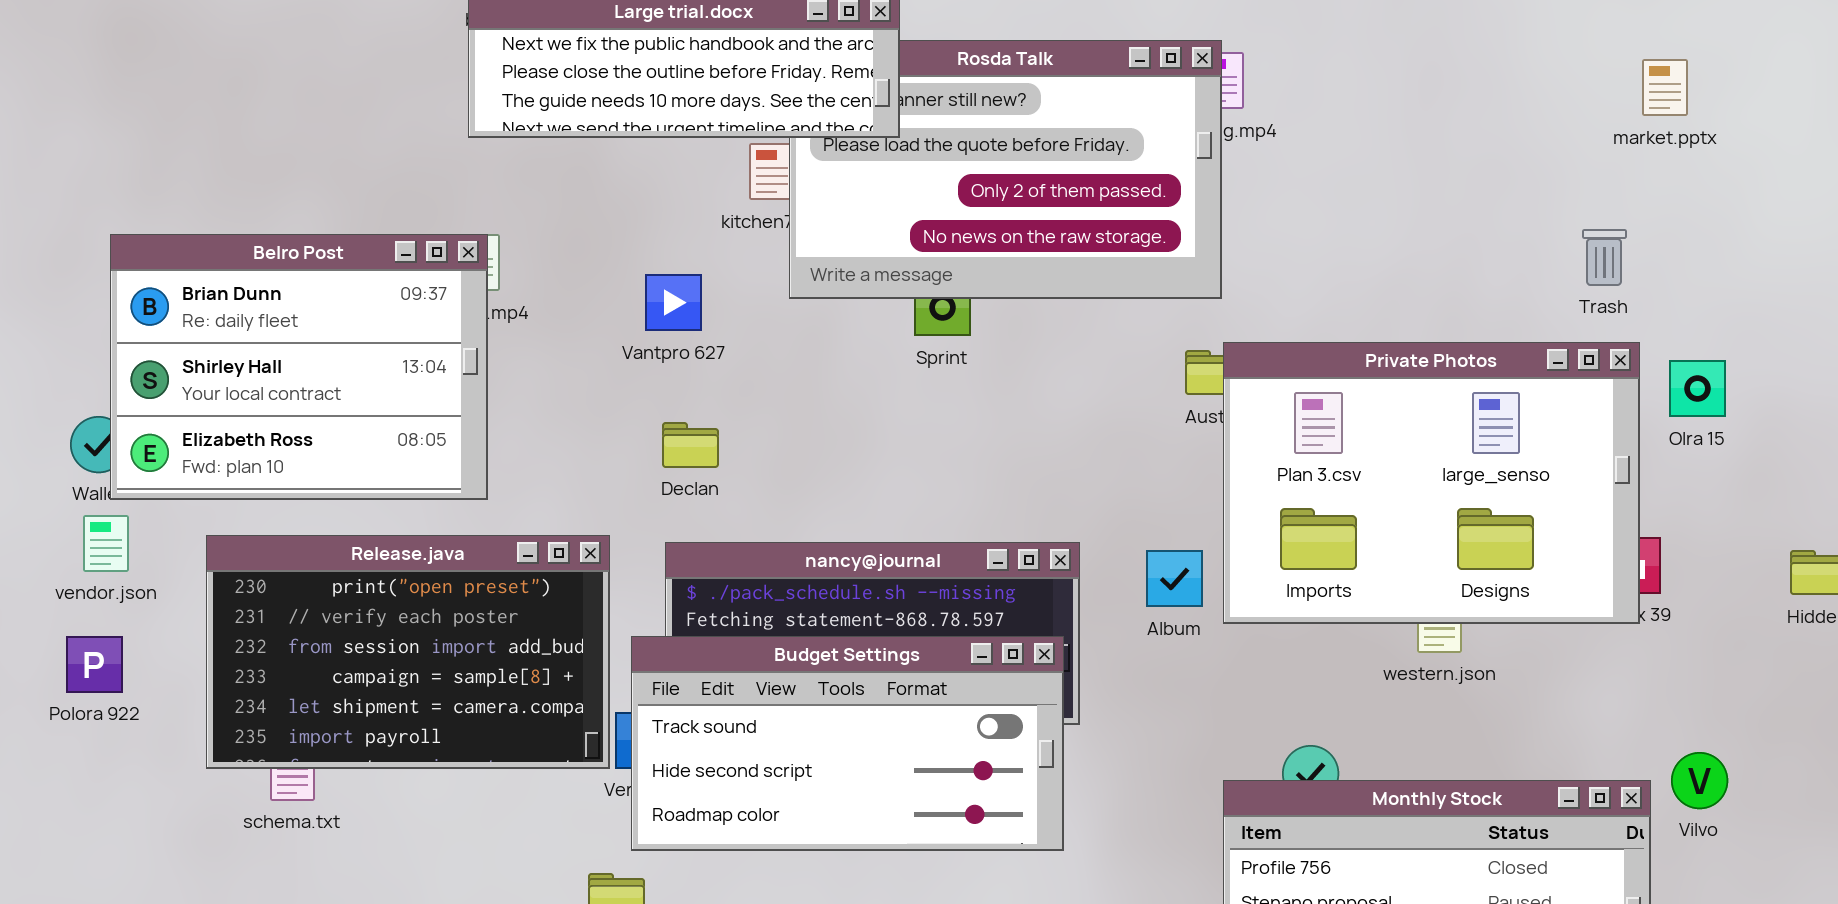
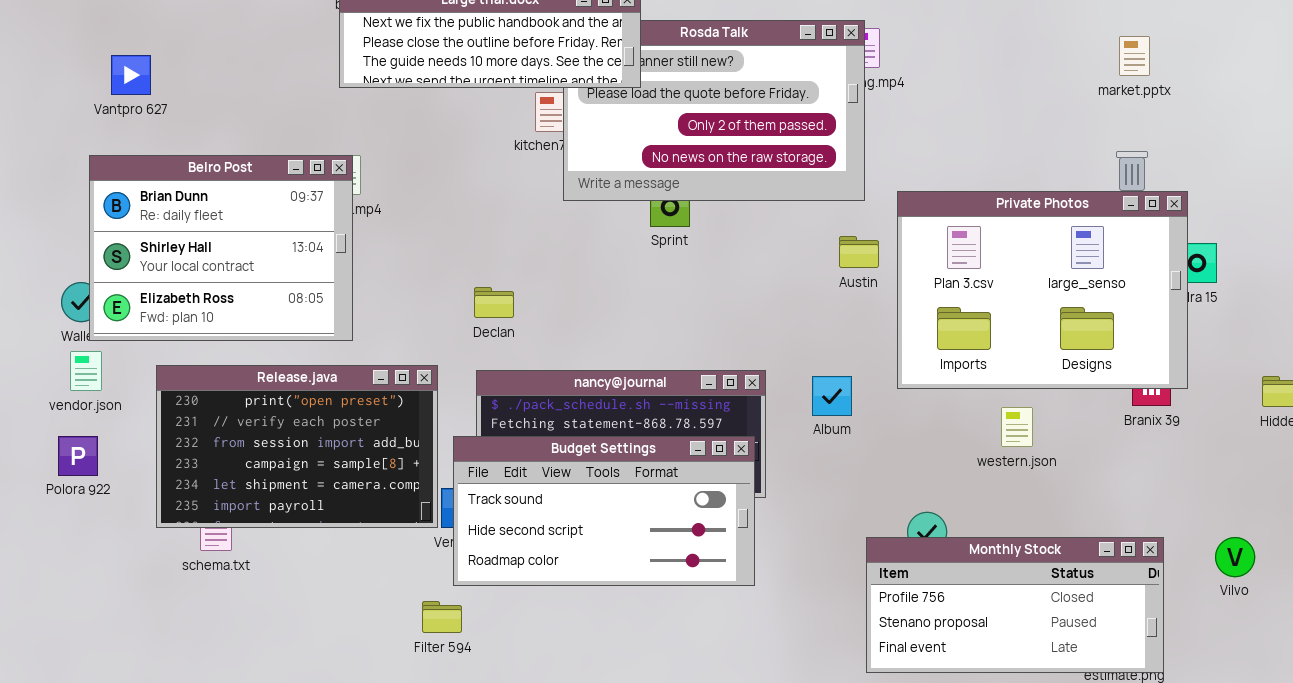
market.pptx: [1642,59,1688,116] -> [1119,36,1150,76], moved
Vantpro 627: [645,274,702,331] -> [111,55,151,95], moved
Private Photos: [1223,342,1640,624] -> [897,191,1188,389], moved
Vilvo: [1671,752,1728,809] -> [1215,537,1255,577], moved

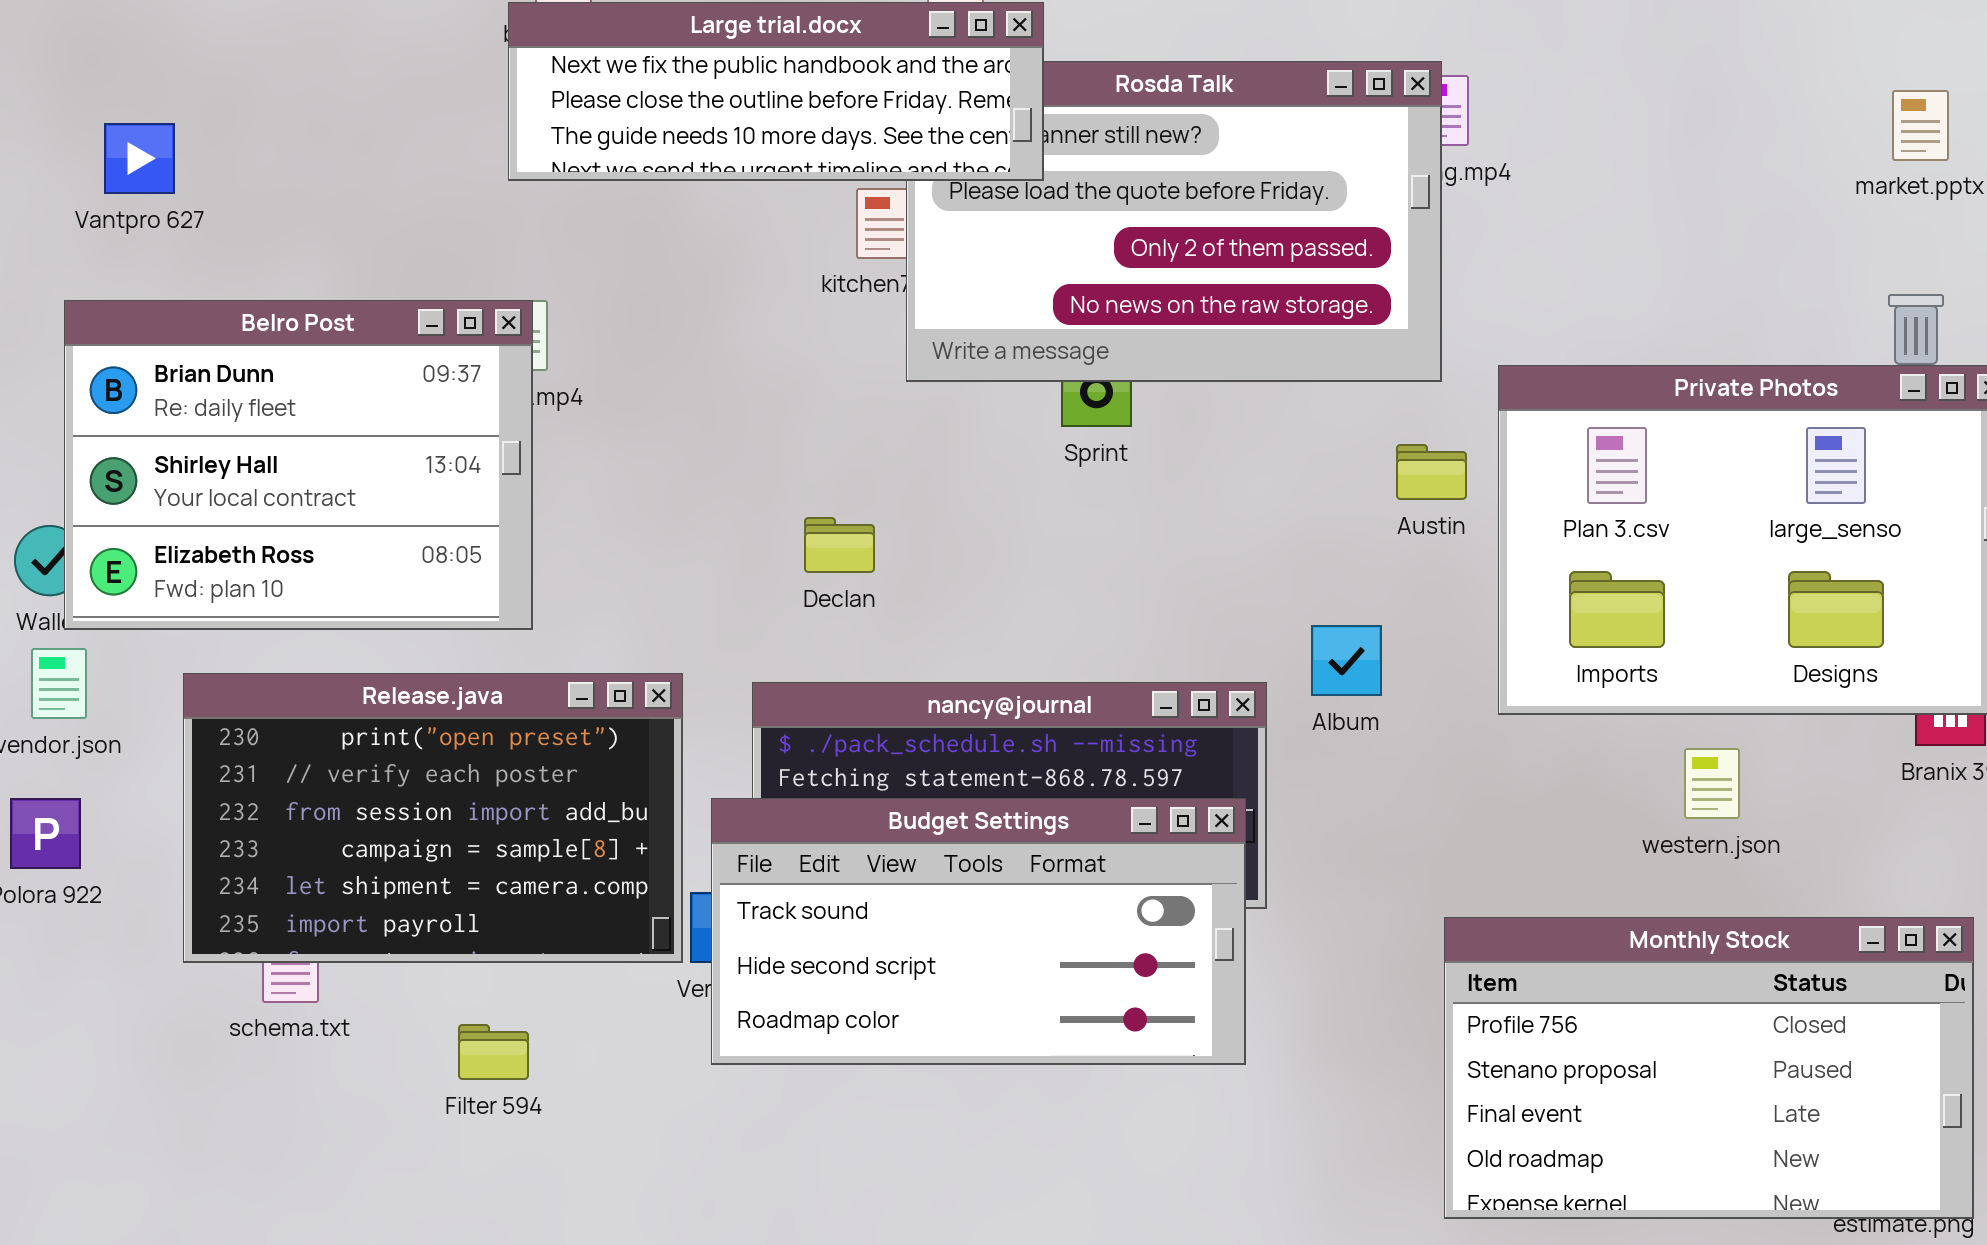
Declan: [474,287,514,318] -> [804,517,875,573], moved
Album: [812,376,852,416] -> [1311,625,1382,696], moved
Monthly Stock: [866,537,1164,673] -> [1444,917,1974,1219], resized
Filter 594: [422,601,462,633] -> [458,1024,529,1080], moved

